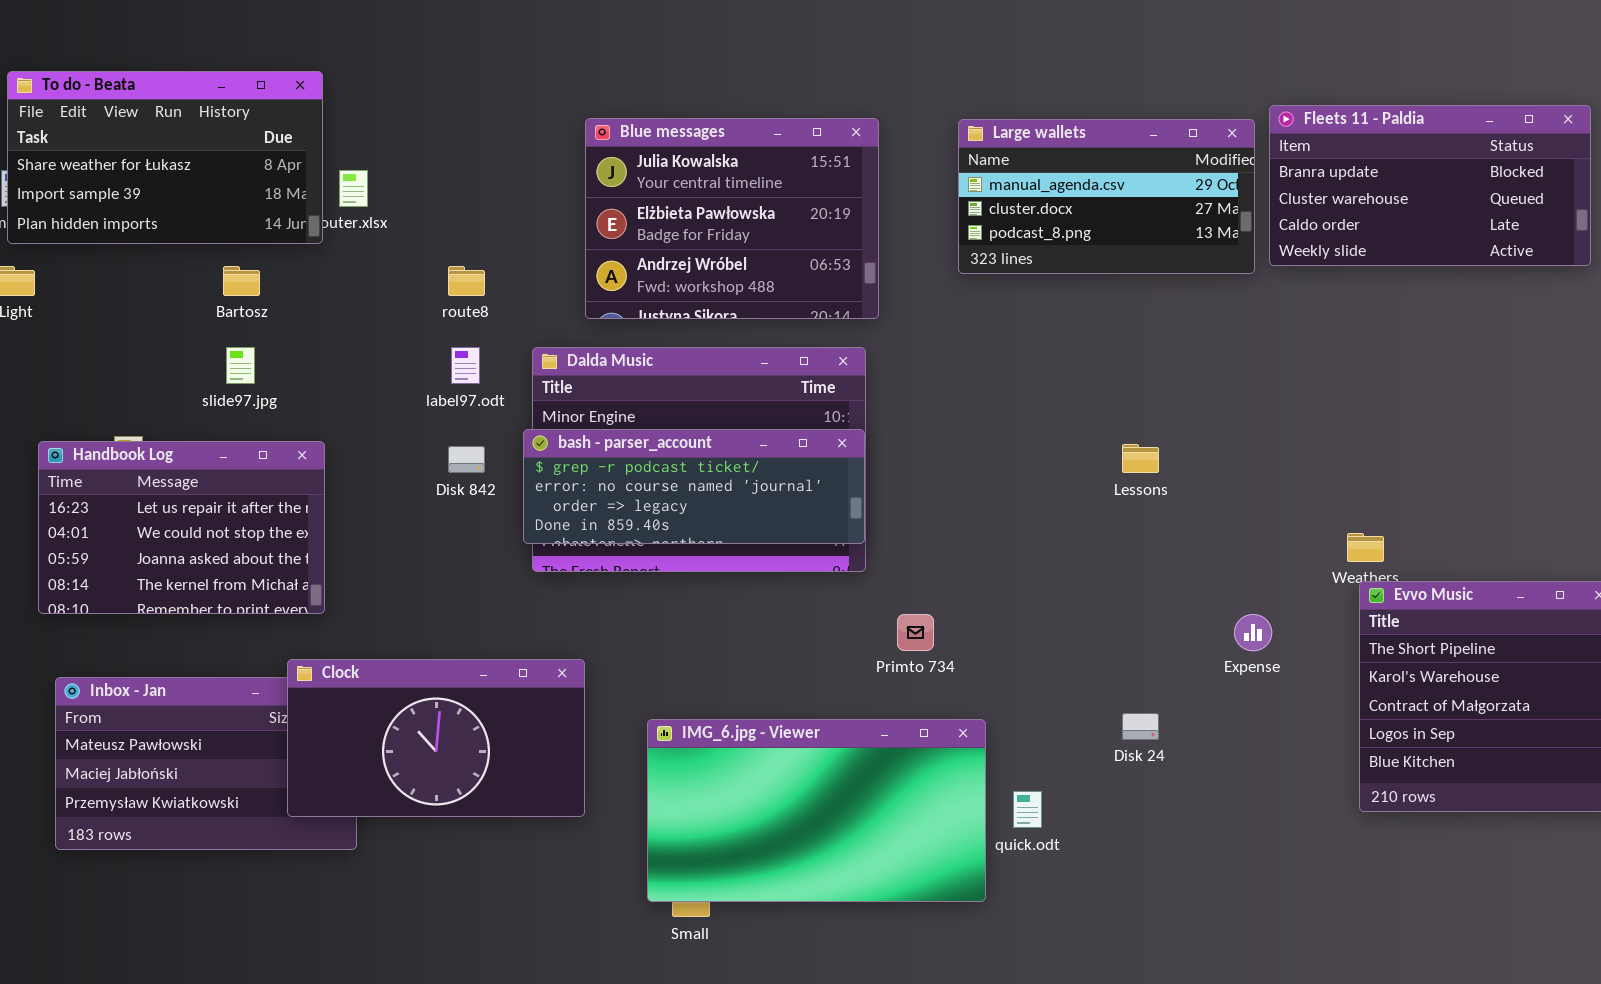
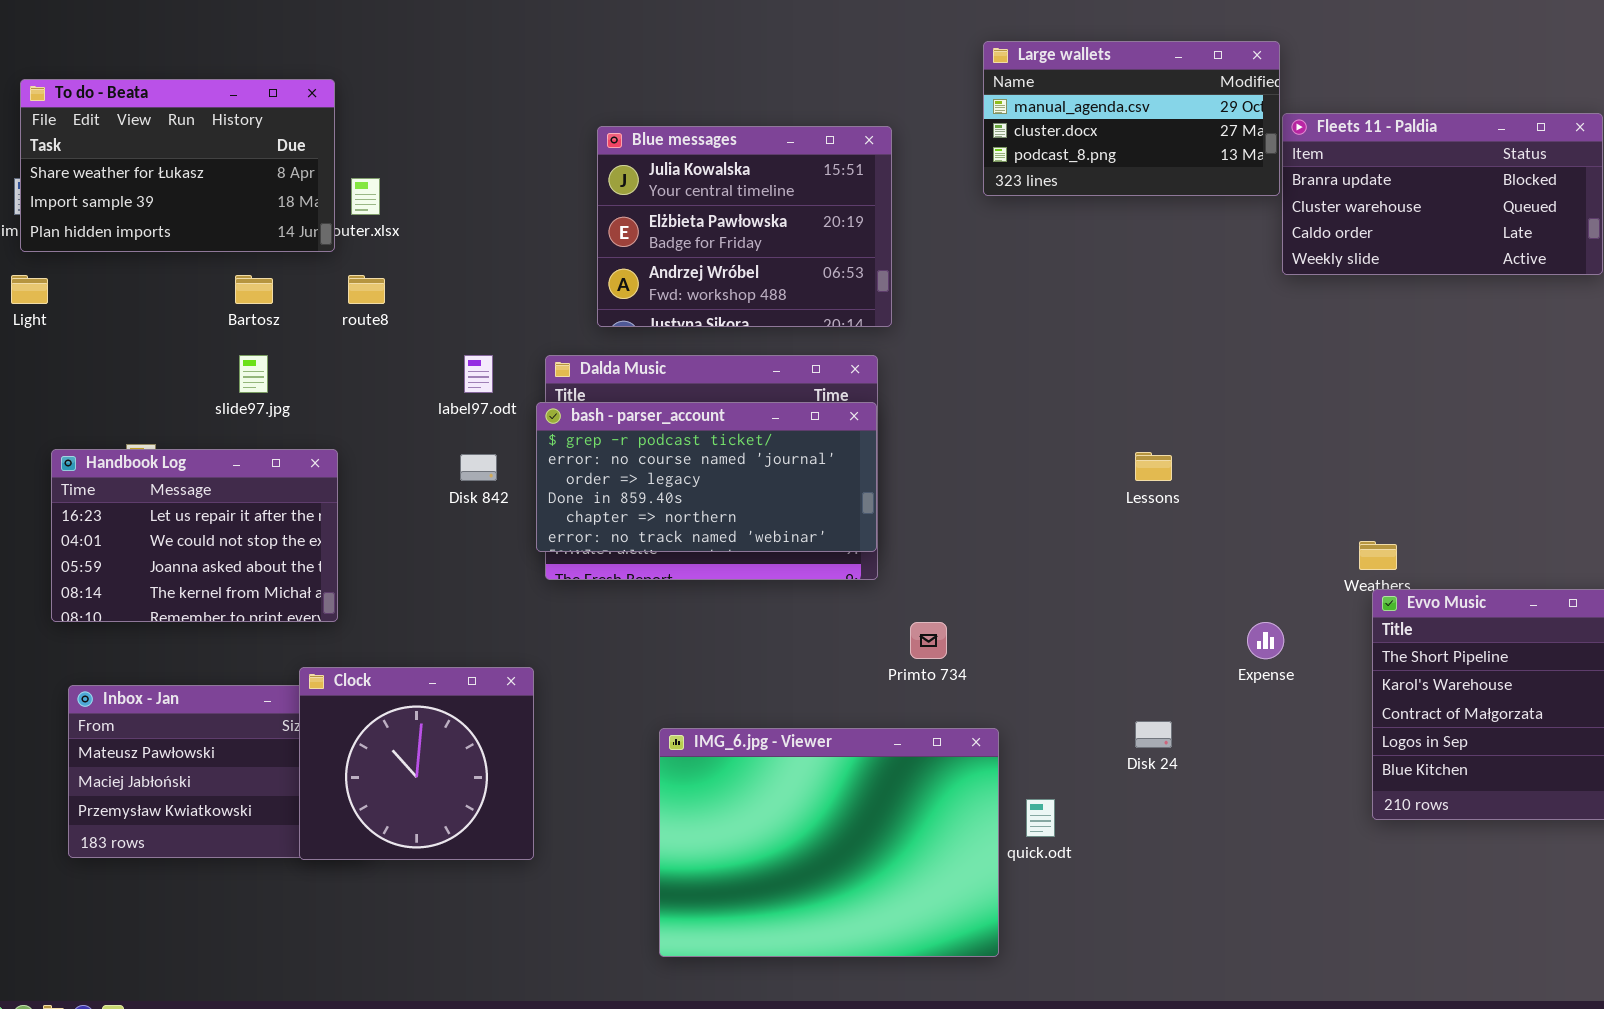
Large wallets: [958,119,1255,274] -> [983,41,1280,196], moved
route8: [448,266,485,296] -> [348,275,385,304], moved
bash - parser_account: [523,429,865,544] -> [536,402,877,552], resized
Clock: [287,659,585,817] -> [299,667,534,860], resized
IMG_6.jpg - Viewer: [647,719,986,902] -> [659,728,999,957], resized

